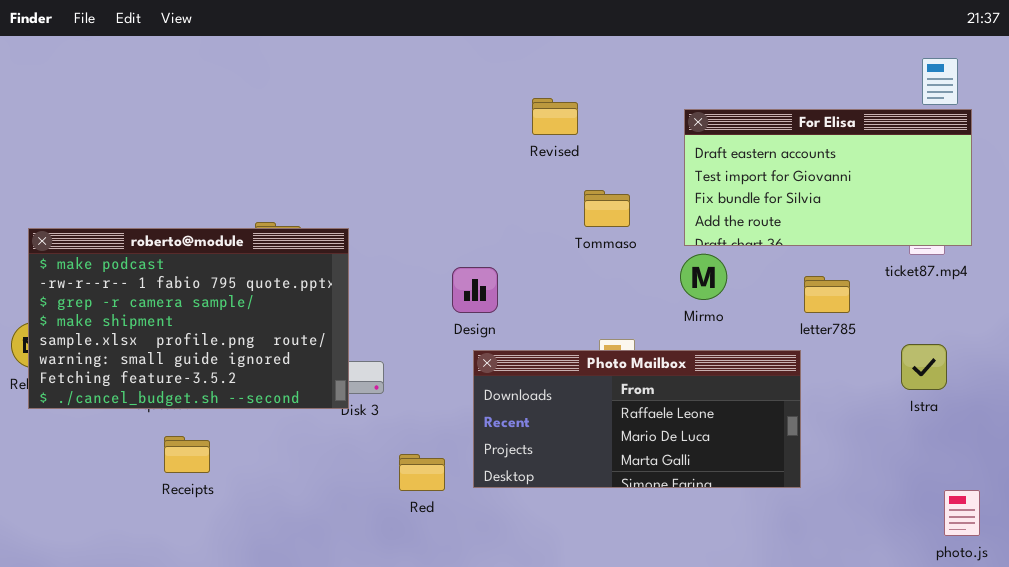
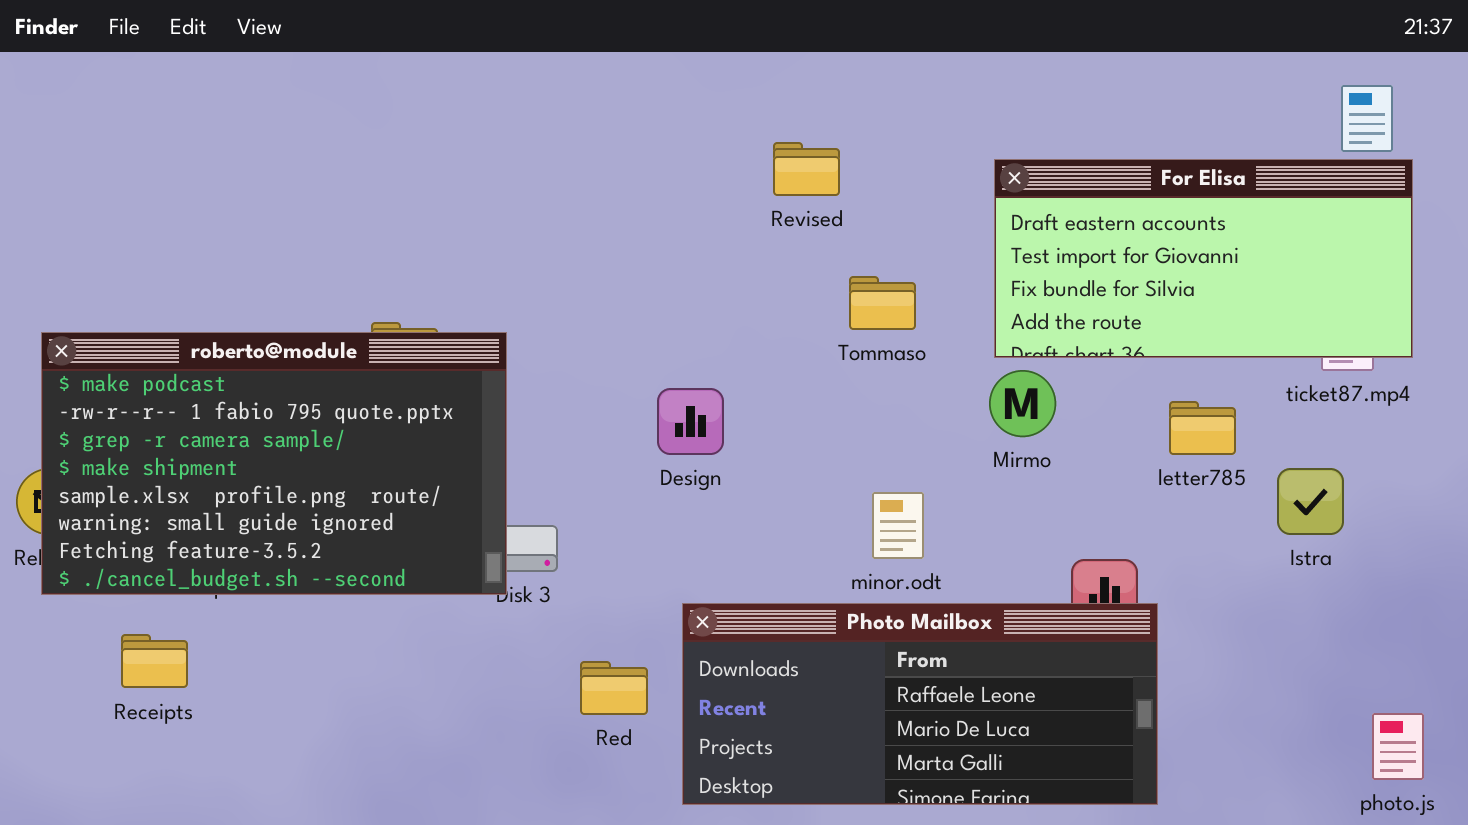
Istra: [901,344,947,390] -> [1277,468,1344,535], moved
Photo Mailbox: [473,350,801,488] -> [682,603,1158,805], moved
Receipts: [164,436,210,473] -> [121,634,188,688], moved

